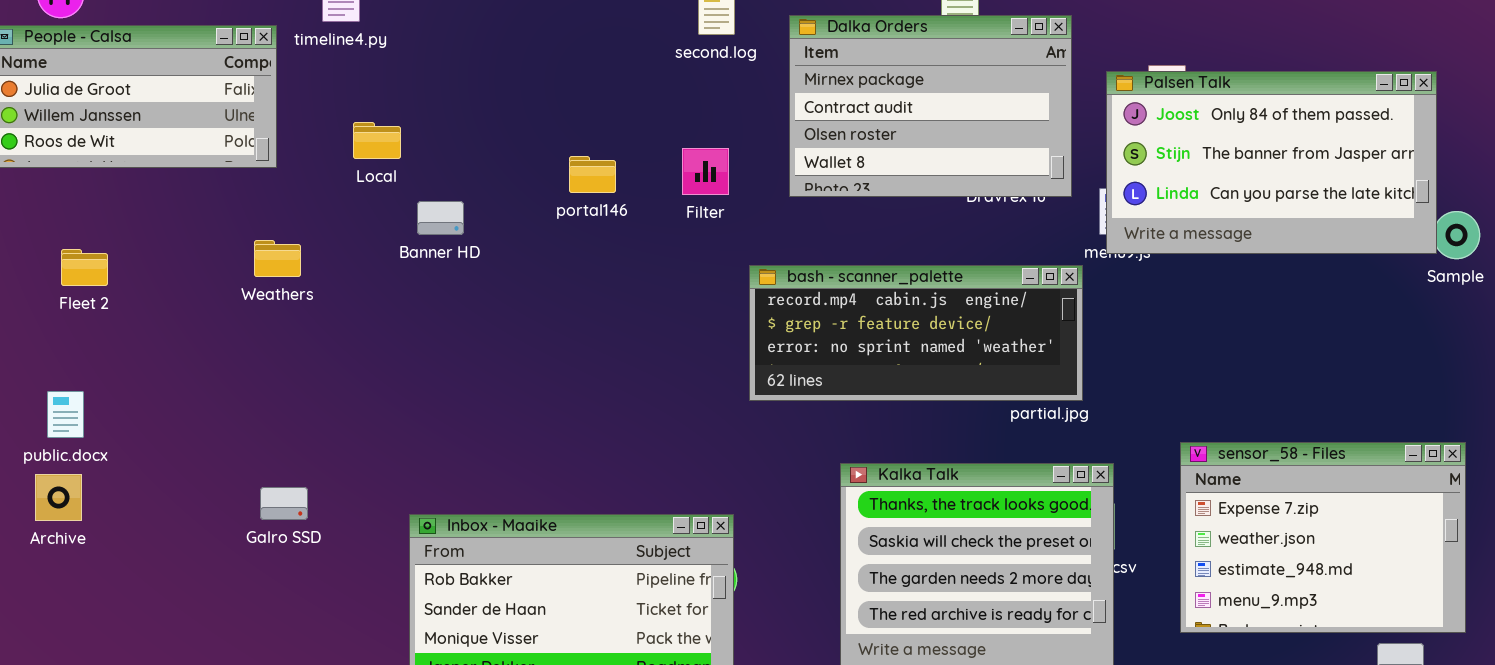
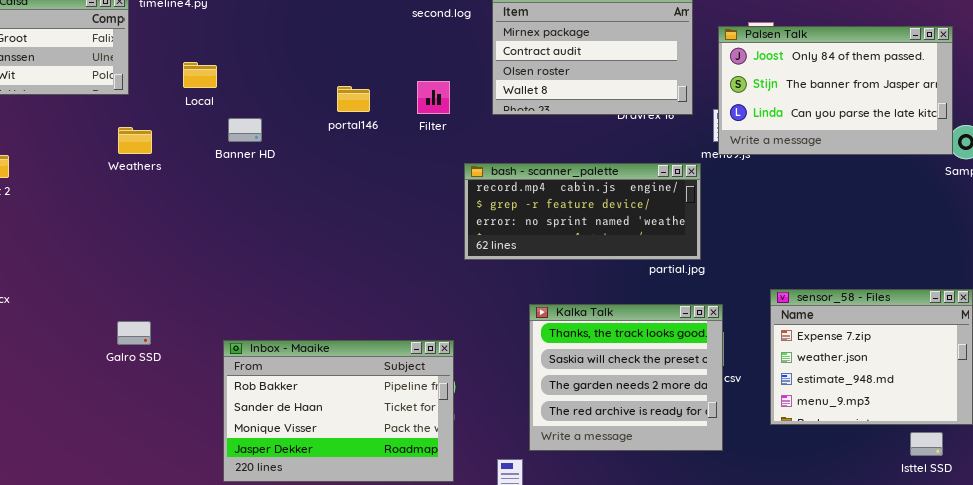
Weathers: [254,240,301,277] -> [118,127,152,154], moved

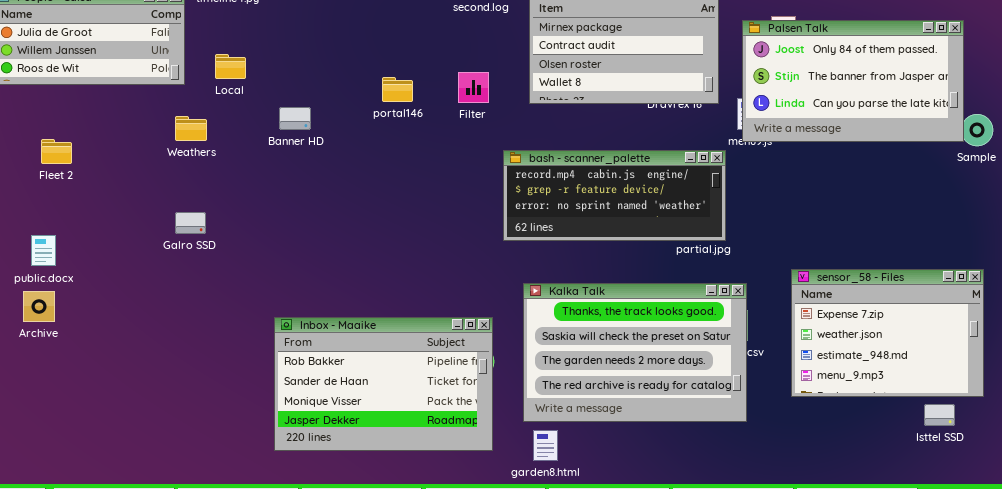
Local: [183,62,217,88] -> [215,54,246,79], moved
Kalka Talk: [529,304,723,451] -> [523,283,747,422], resized
Galro SSD: [117,321,151,345] -> [175,212,206,234], moved

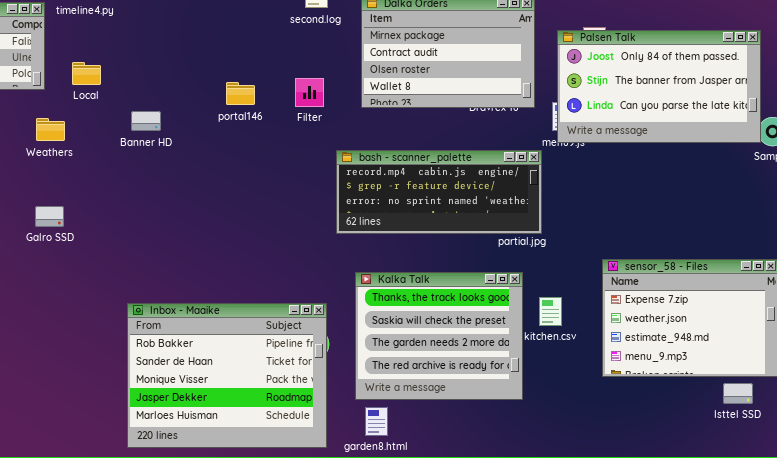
Kalka Talk: [523,283,747,422] -> [355,272,523,400], resized
Inbox - Maaike: [274,317,493,451] -> [127,303,327,448], resized

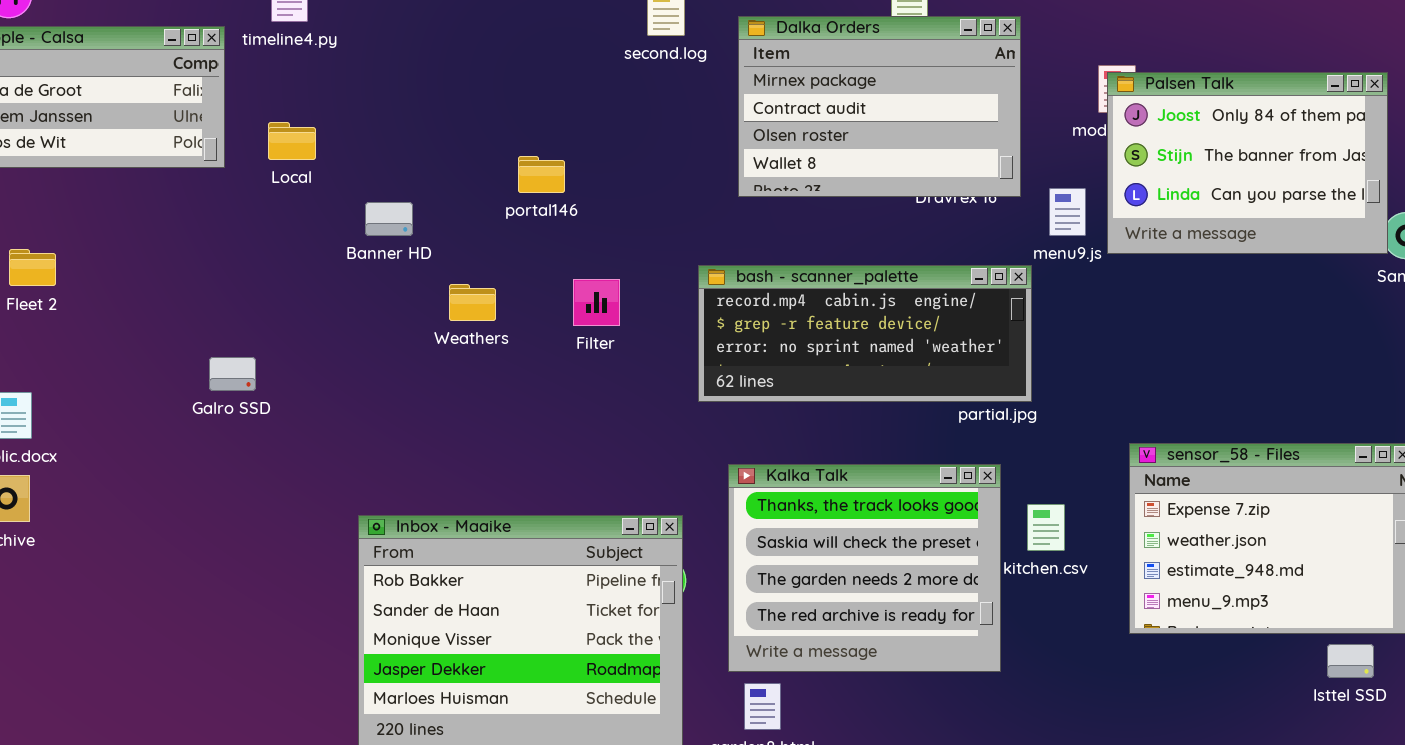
Palsen Talk: [557,30,761,143] -> [1107,72,1388,254], resized
Filter: [295,78,324,107] -> [573,279,620,326], moved
Weathers: [36,118,65,141] -> [449,284,496,321], moved

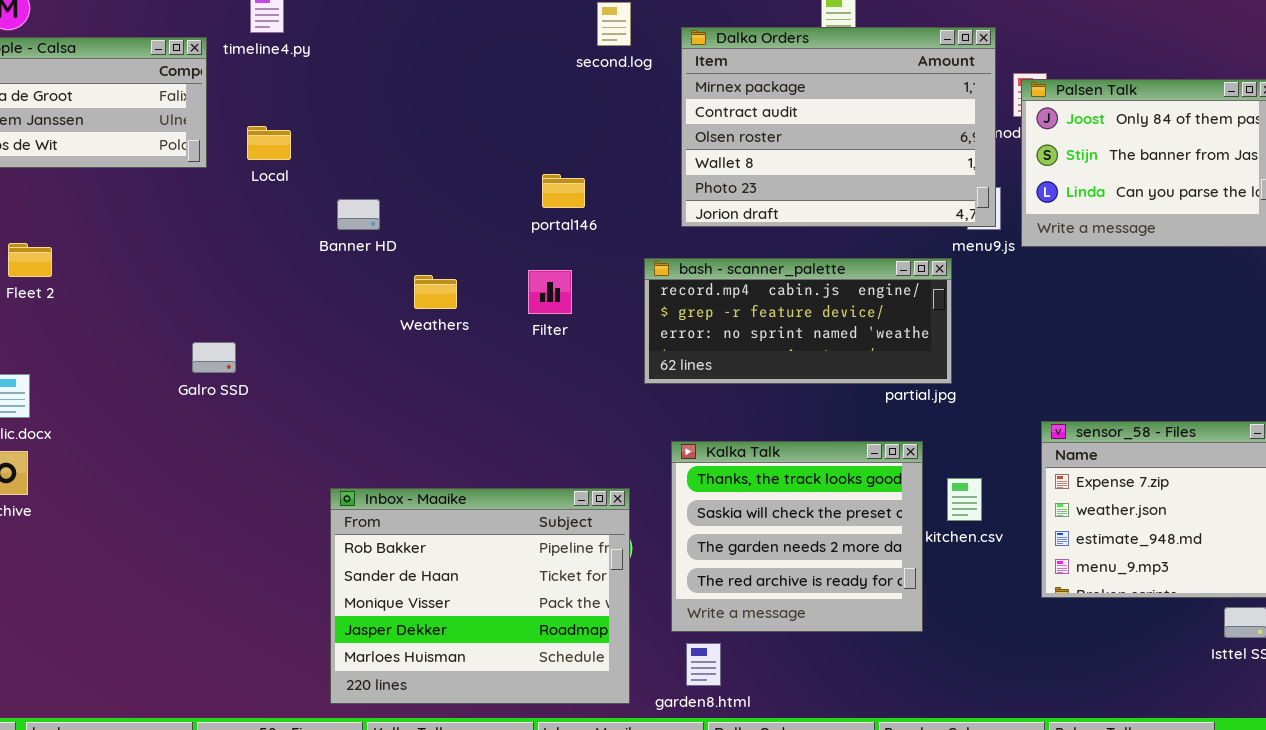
Dalka Orders: [738,16,1021,197] -> [681,27,996,227], resized
portal146: [518,156,565,193] -> [542,174,585,208], moved

